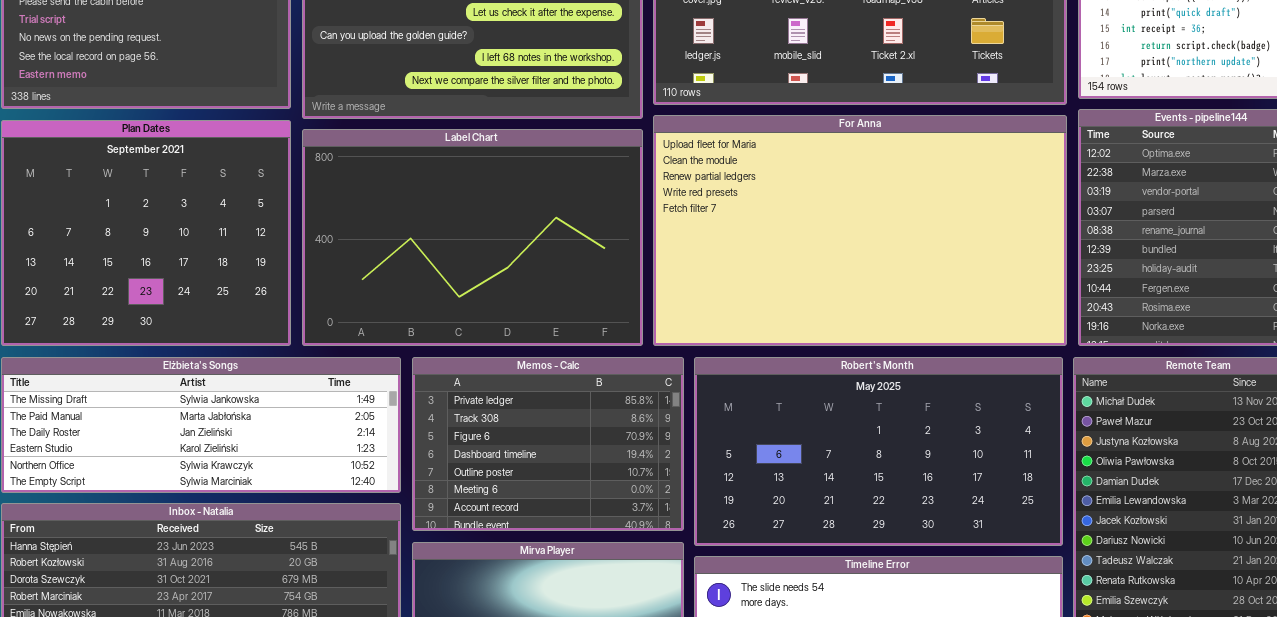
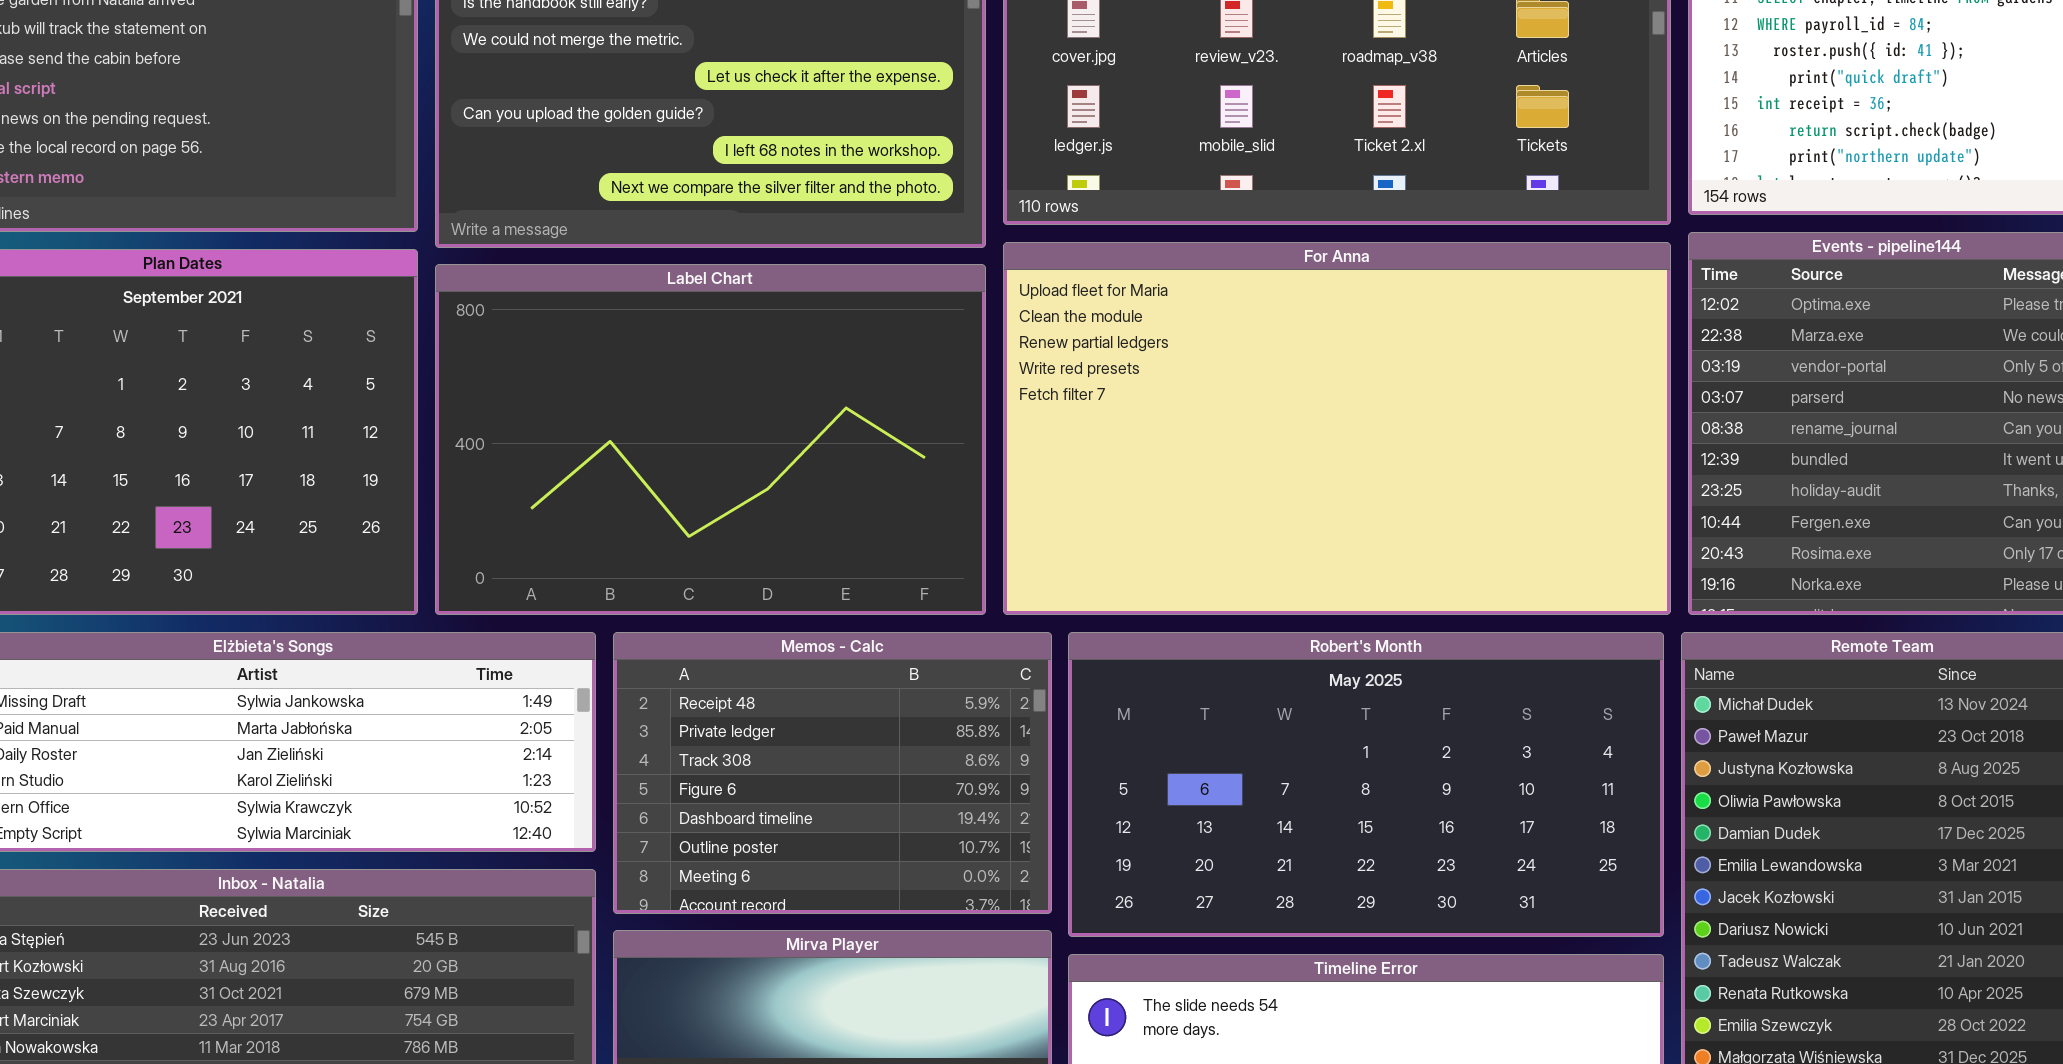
Memos - Calc: [412,357,684,531] -> [613,632,1052,914], scrolled up 1 row

